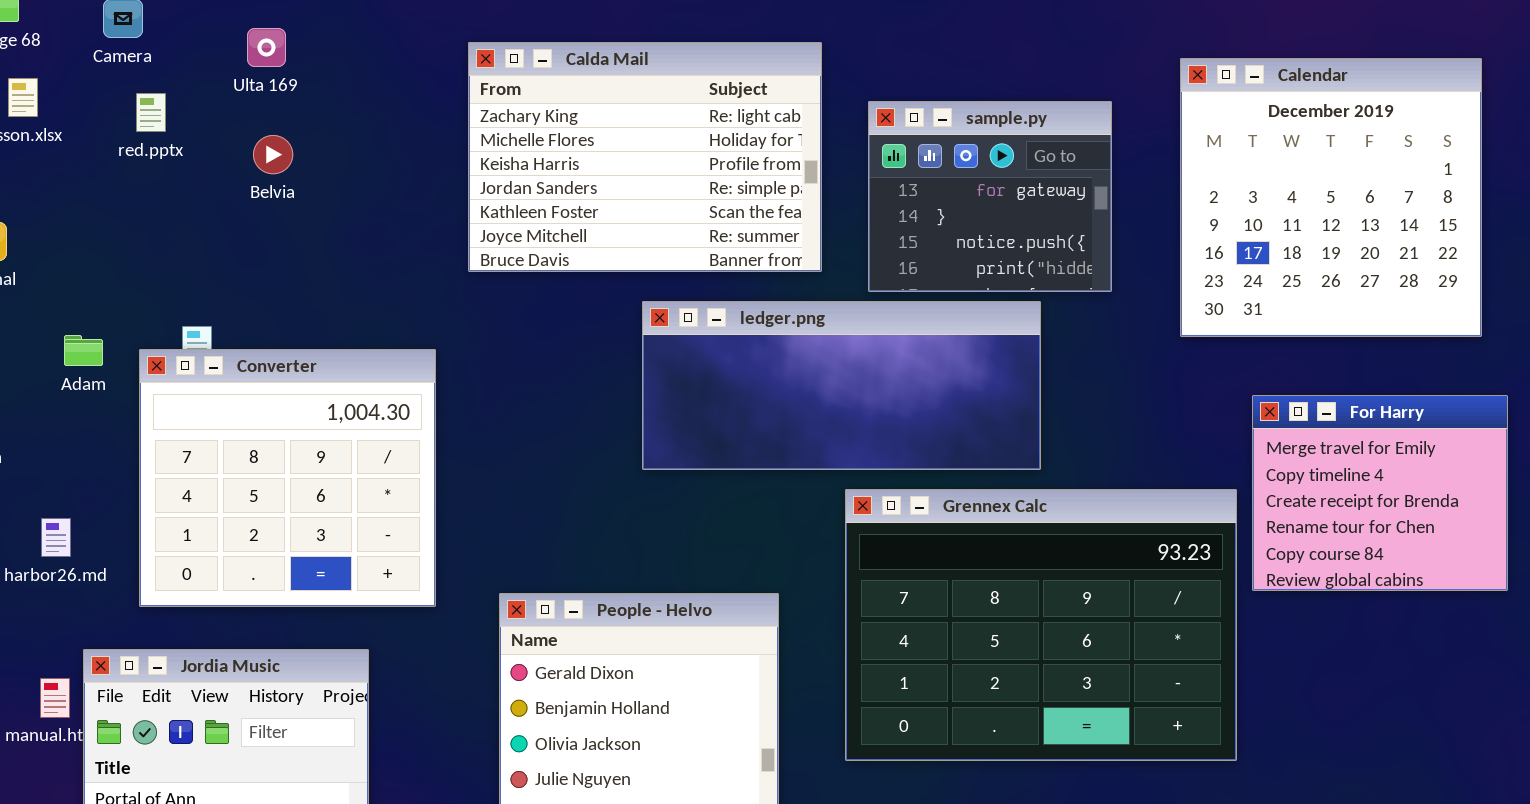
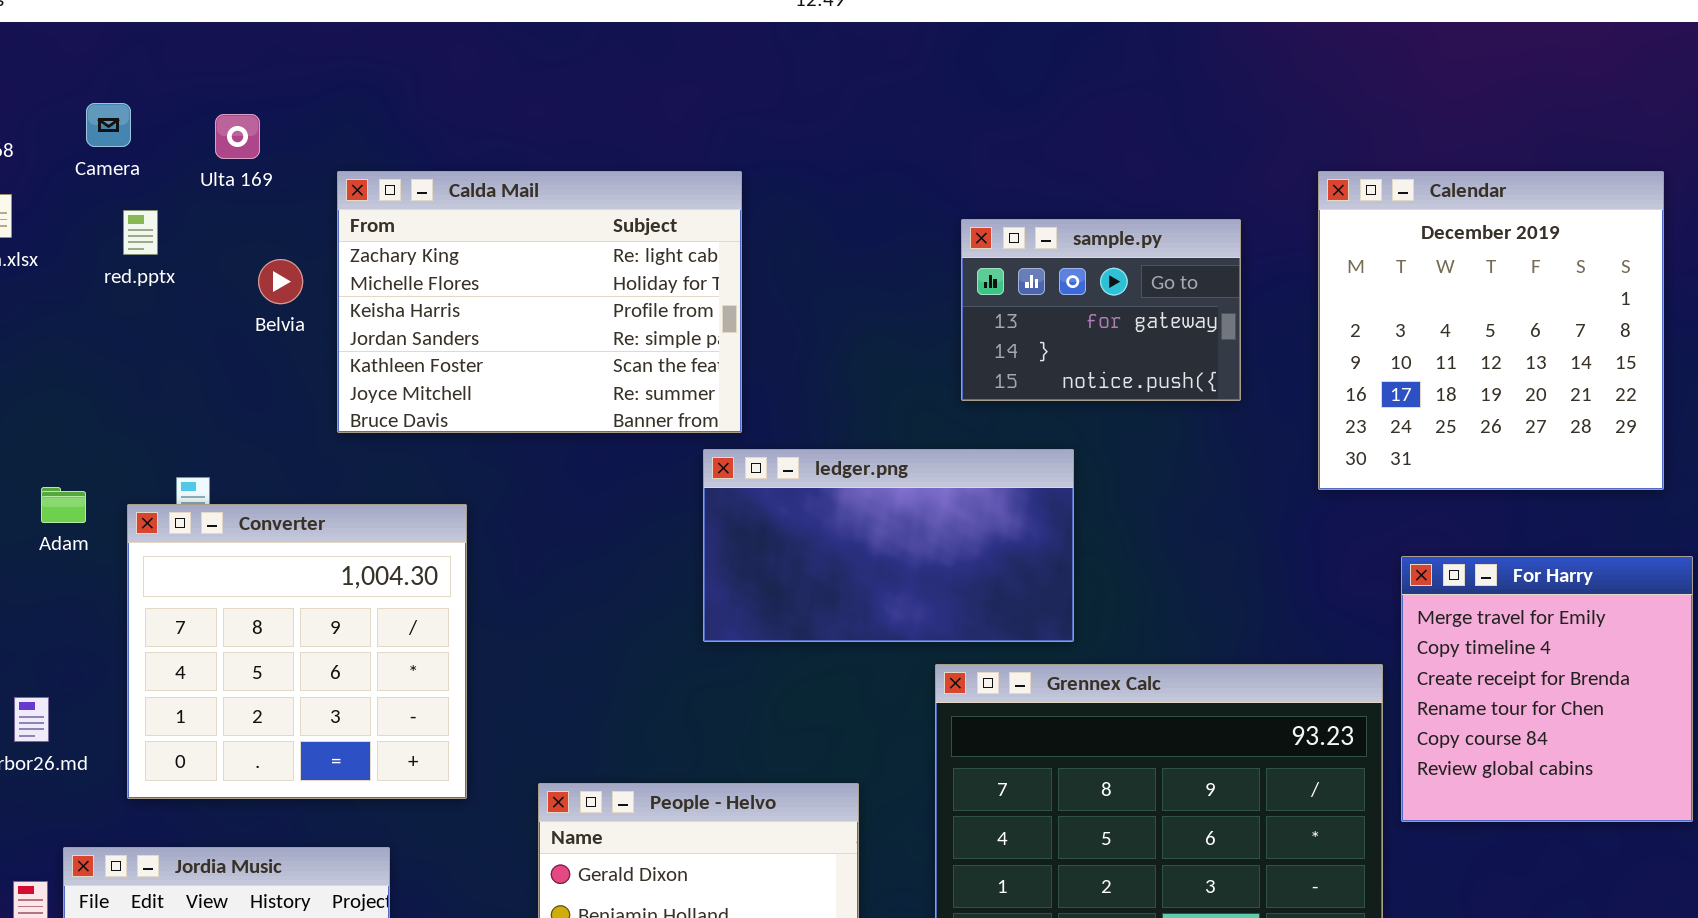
Ulta 169: [247,28,286,67] -> [215,114,260,159], moved
Calda Mail: [468,42,822,272] -> [337,171,742,433], moved
sample.py: [868,101,1112,292] -> [961,219,1241,401], resized
ledger.png: [642,301,1041,470] -> [703,449,1074,642], resized
For Harry: [1252,395,1508,591] -> [1401,556,1693,822], resized

